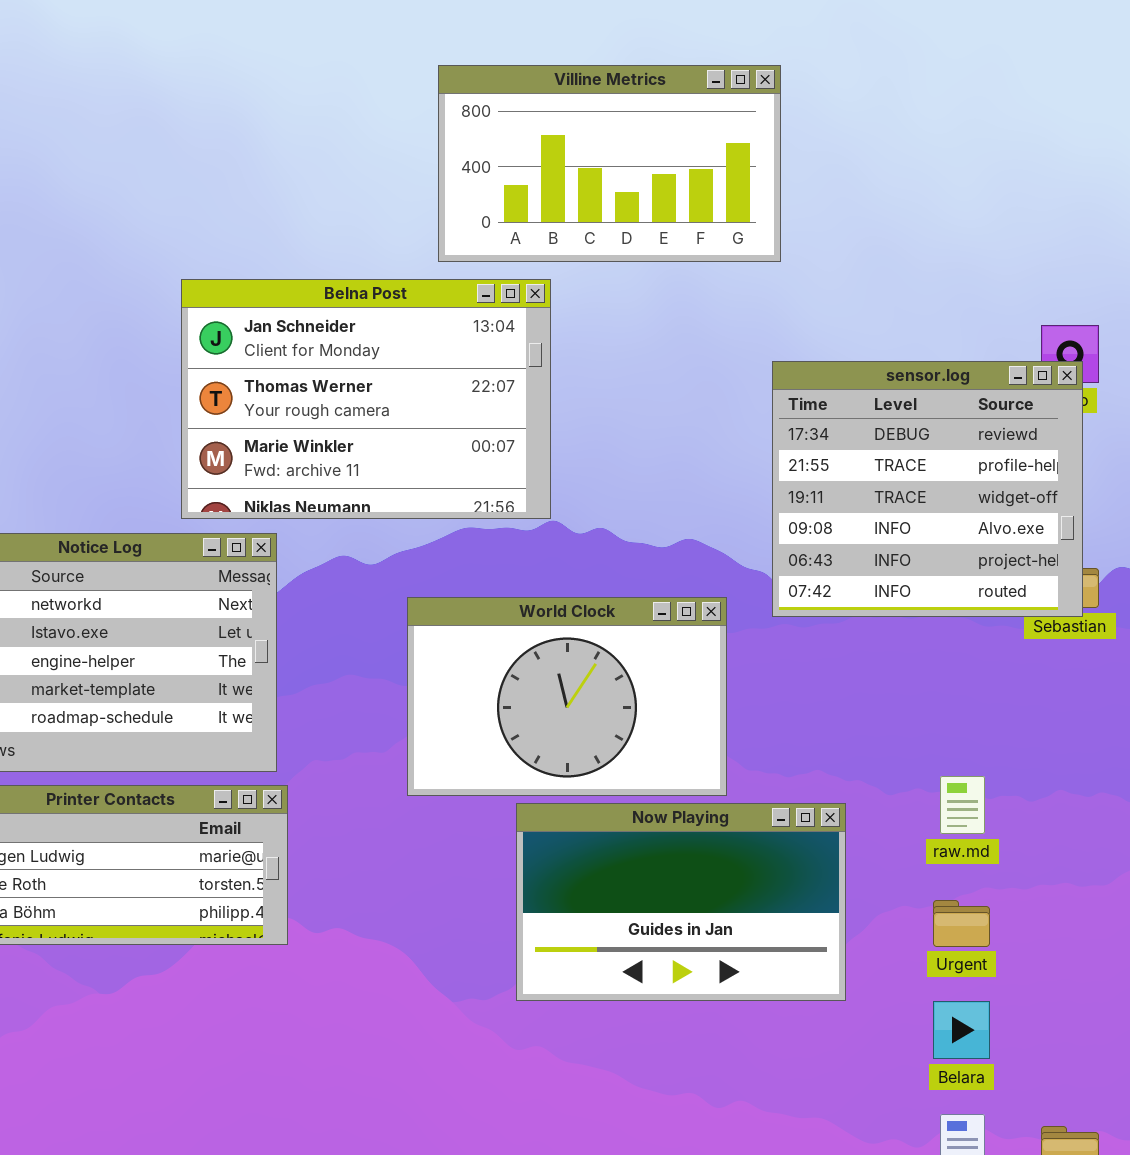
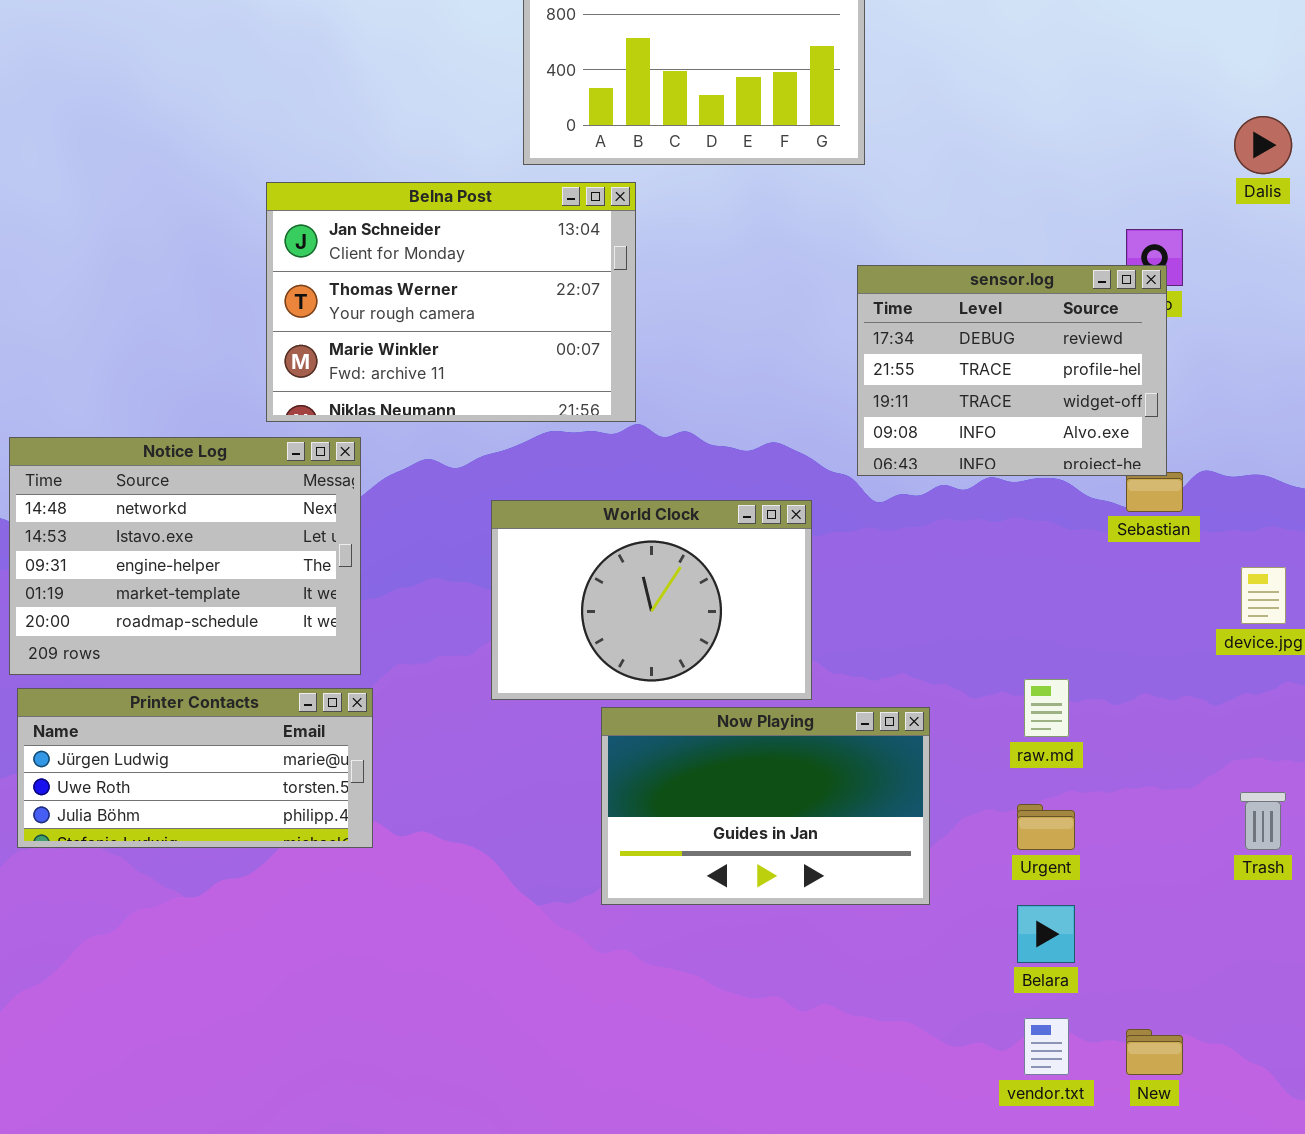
sensor.log: [772,361,1083,617] -> [857,265,1167,476], resized

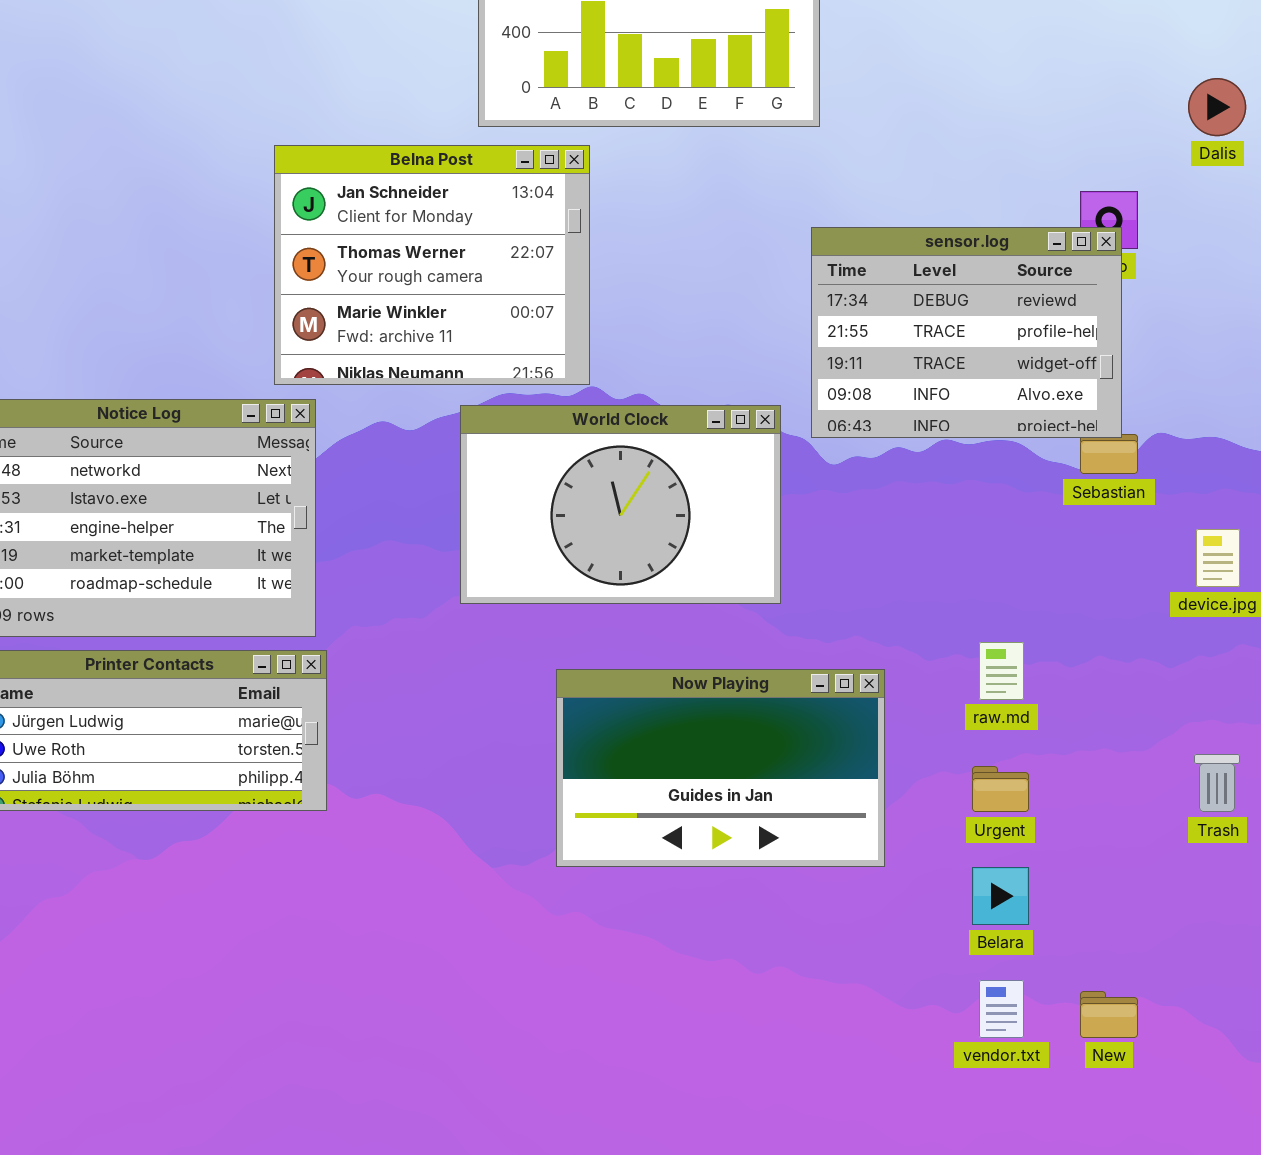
Belna Post: [266,182,636,422] -> [274,145,590,385], resized
World Clock: [491,500,812,700] -> [460,405,781,604], moved

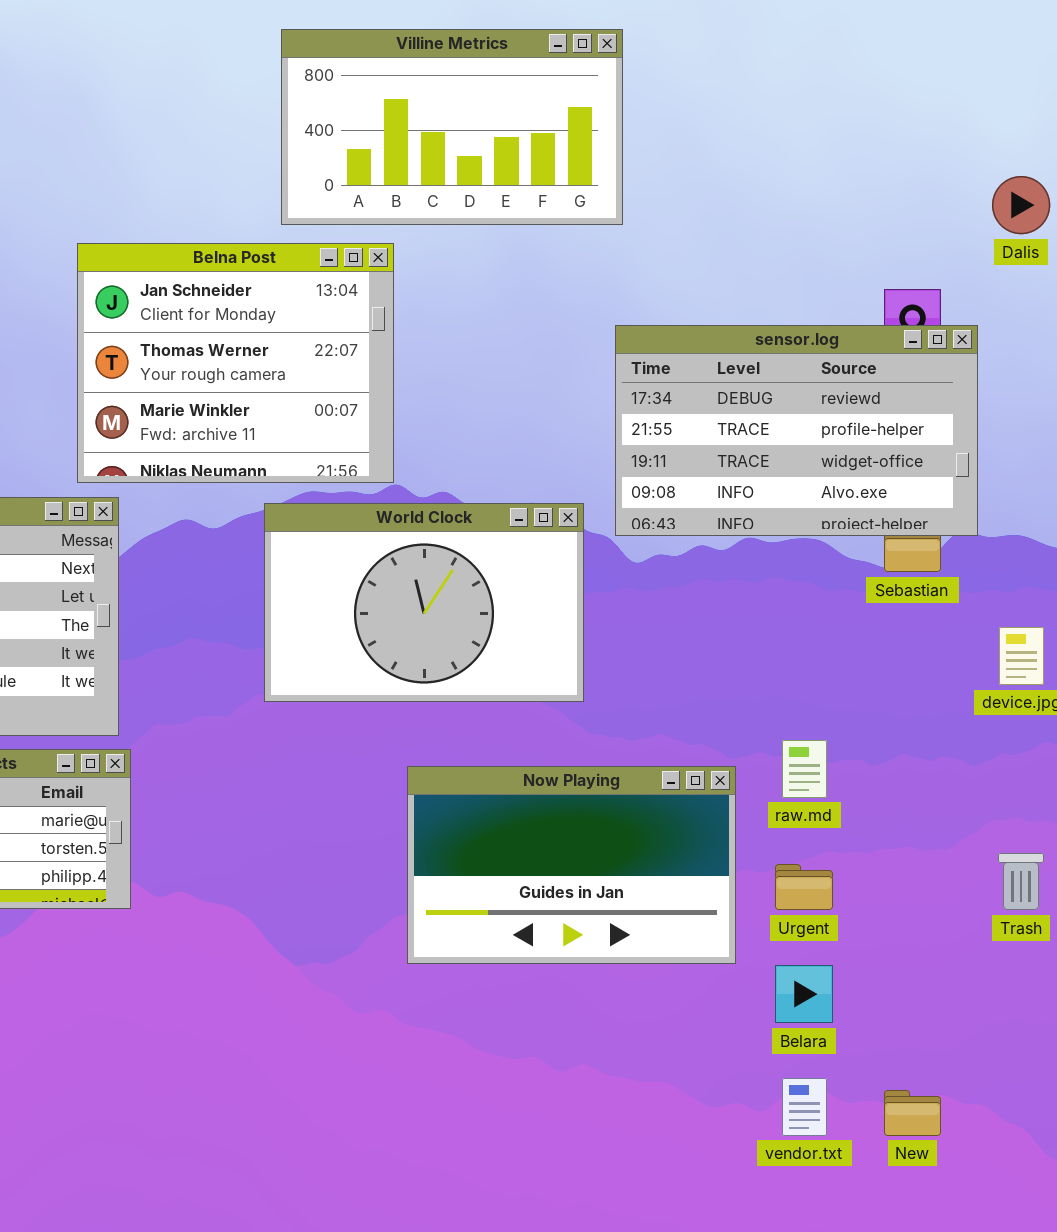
sensor.log: [811,227,1122,438] -> [615,325,978,536], resized
Now Playing: [556,669,885,867] -> [407,766,736,964], moved

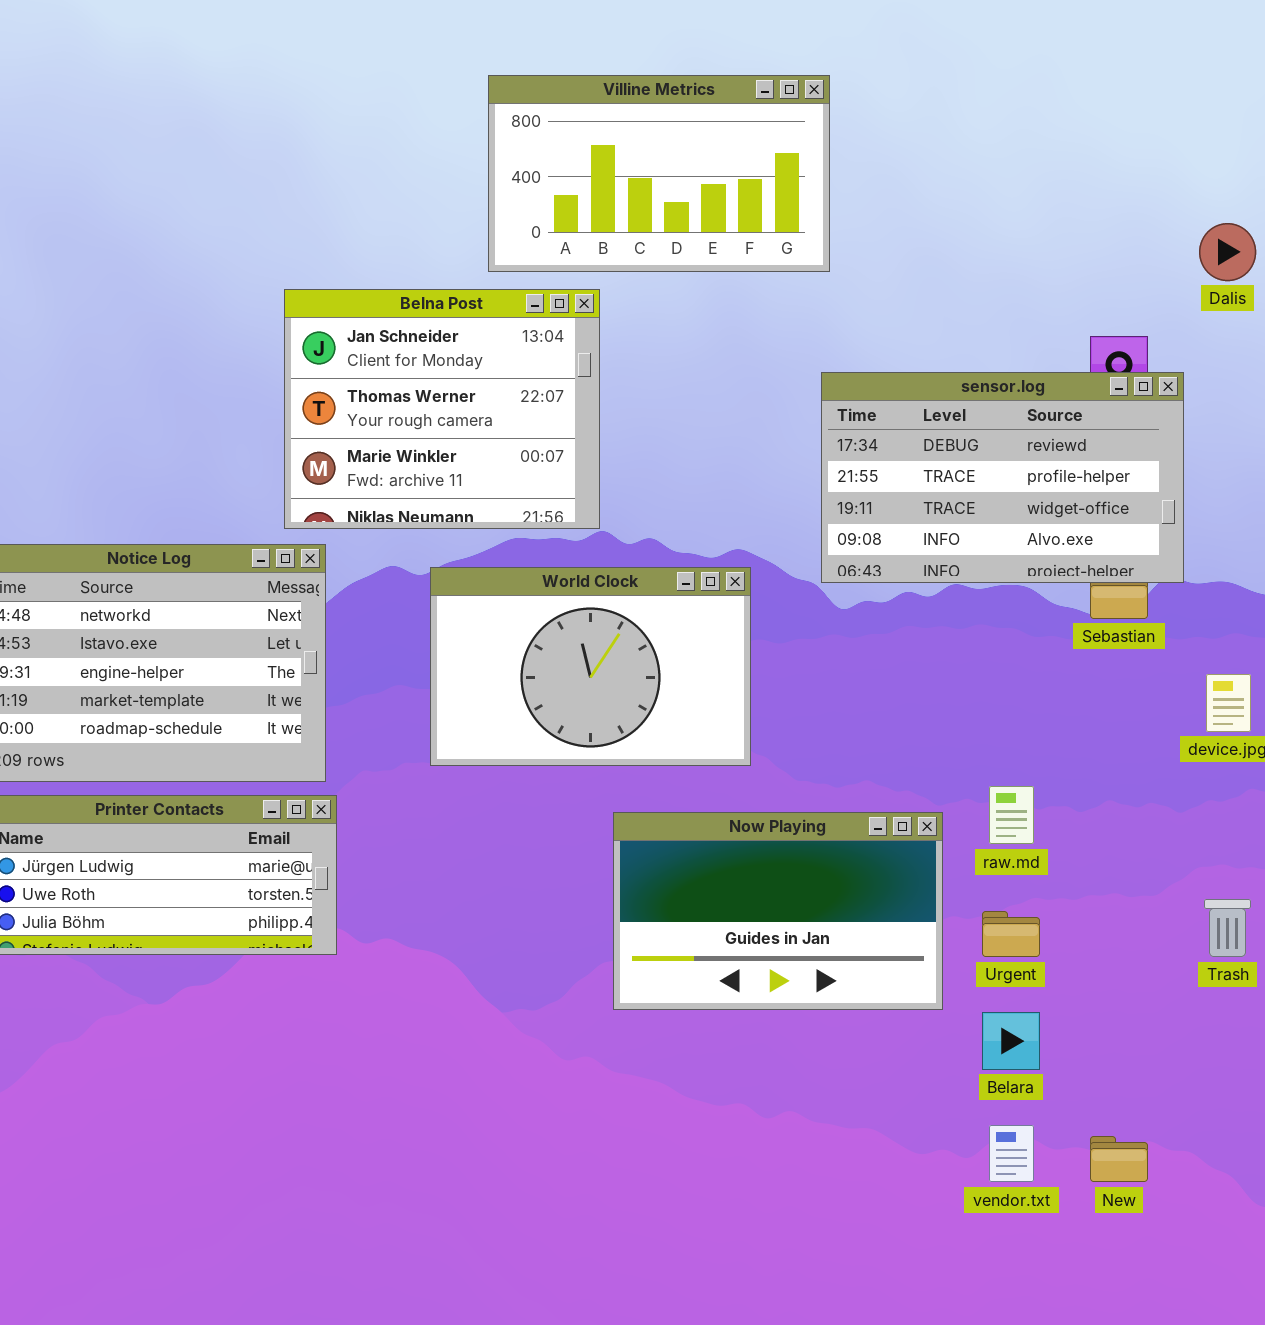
World Clock: [264,503,584,702] -> [430,567,751,766], moved

